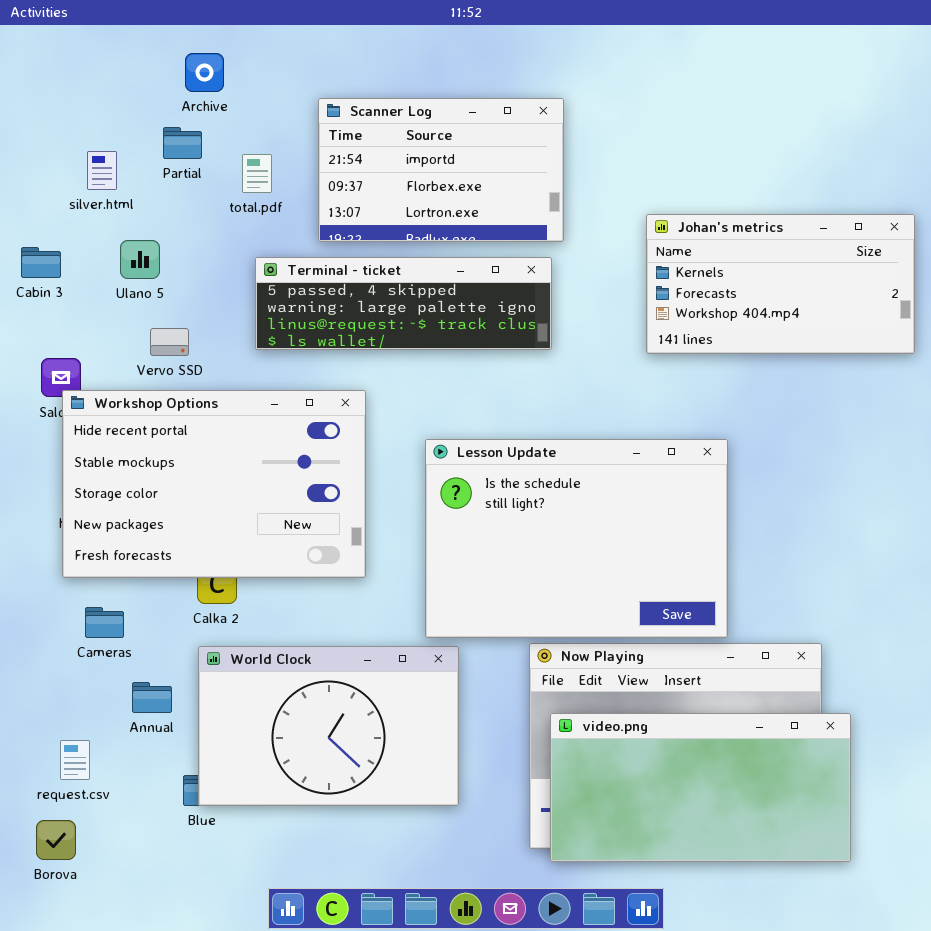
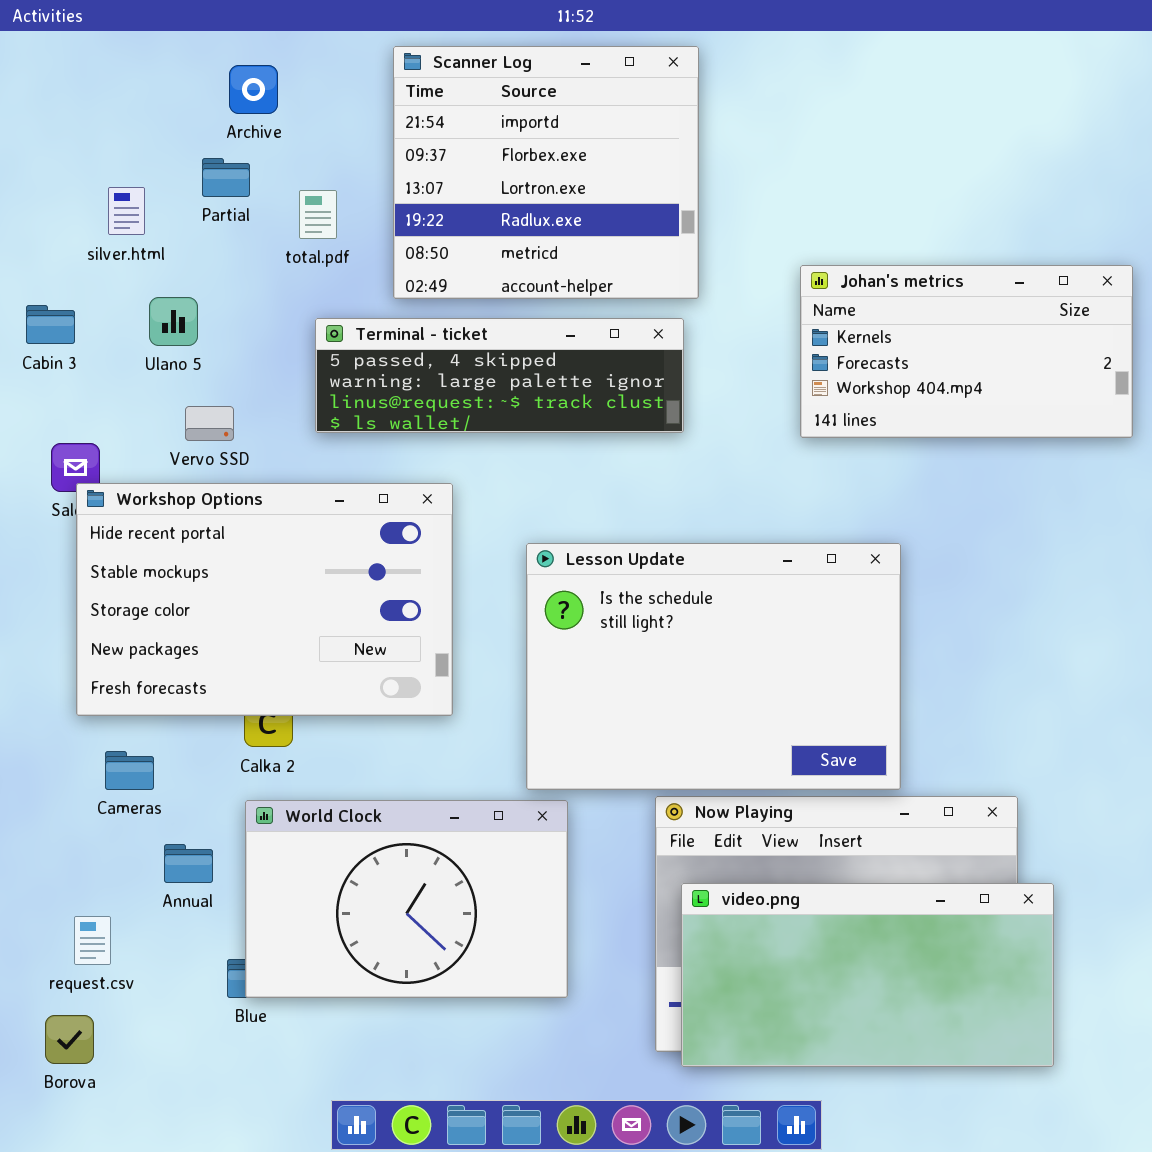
Scanner Log: [318,98,564,242] -> [393,46,699,299], resized

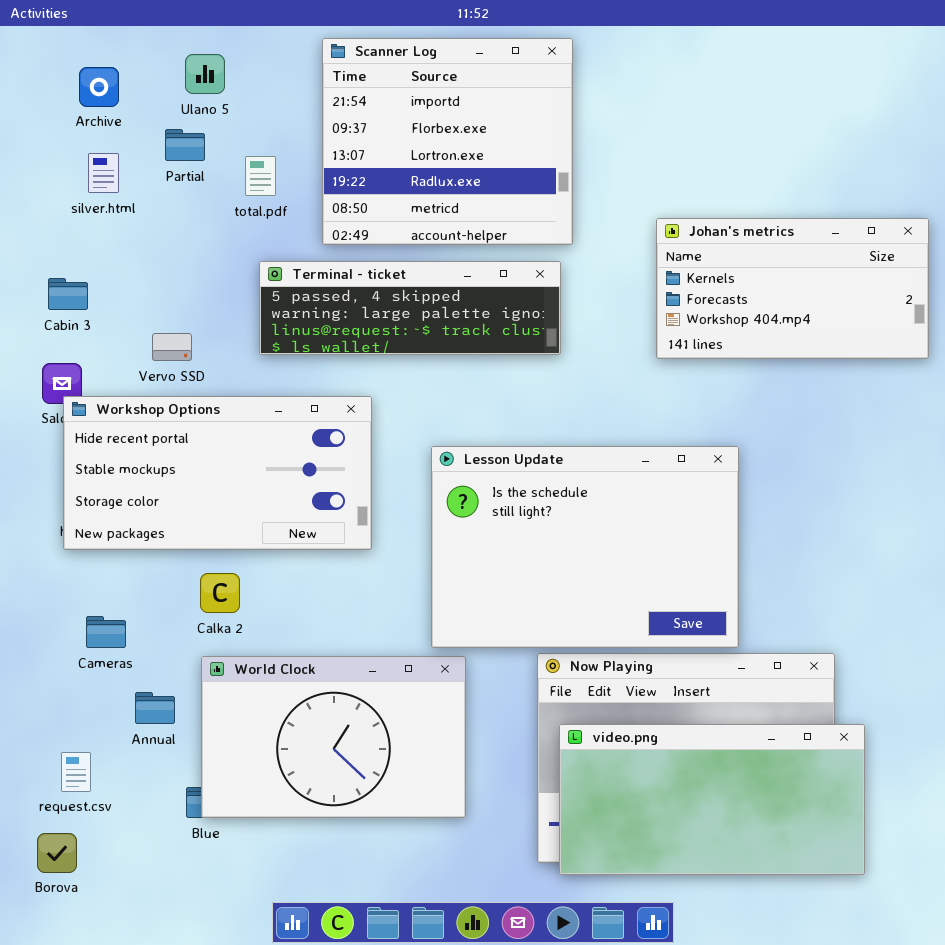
Archive: [229,65,278,114] -> [79,67,119,107], moved
Ulano 5: [149,297,198,346] -> [185,54,225,94], moved
Cabin 3: [26,305,75,344] -> [48,278,88,310], moved
Workshop Options: [76,483,453,716] -> [63,396,372,550], resized

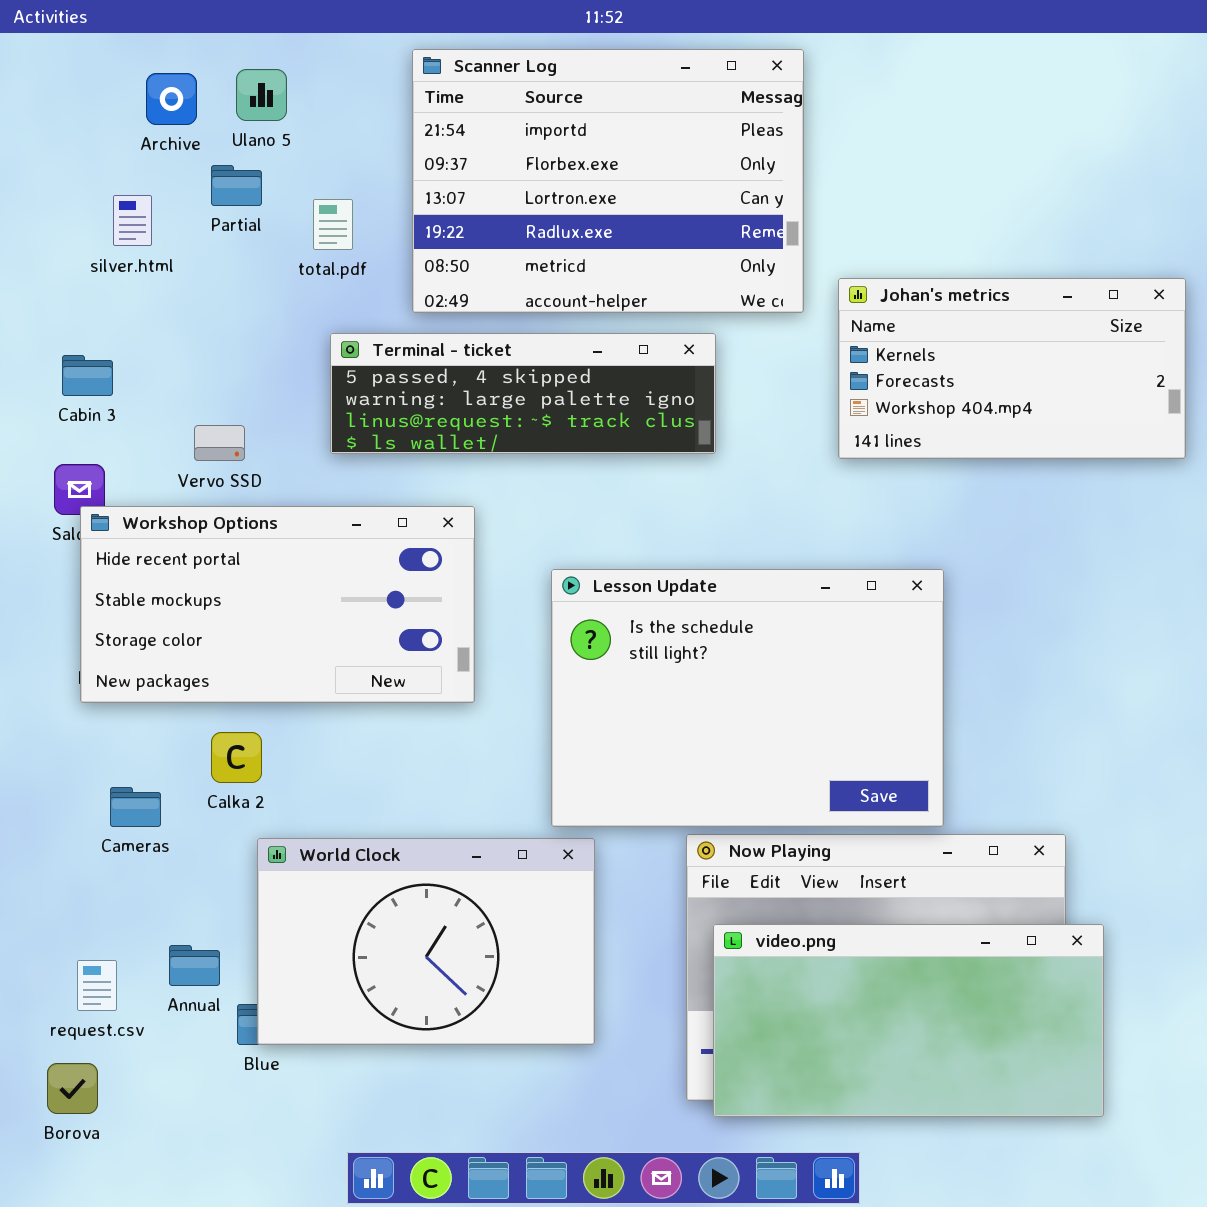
Scanner Log: [322,38,573,245] -> [412,49,804,313], resized
Archive: [79,67,119,107] -> [146,73,197,125], moved
Calka 2: [200,573,240,613] -> [211,732,262,783], moved
Annual: [135,692,175,724] -> [169,945,220,986], moved

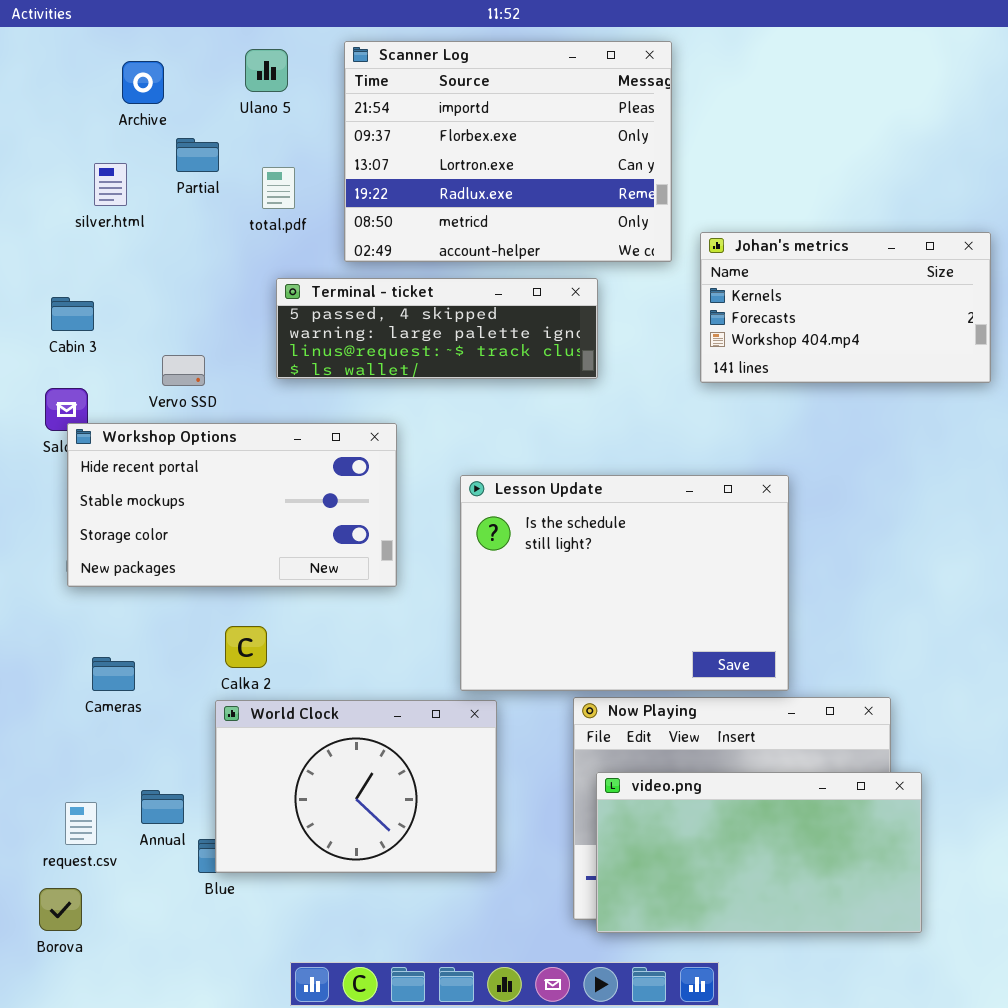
Ulano 5: [236,69,287,121] -> [245,49,288,92], moved
Calka 2: [211,732,262,783] -> [225,626,267,668], moved

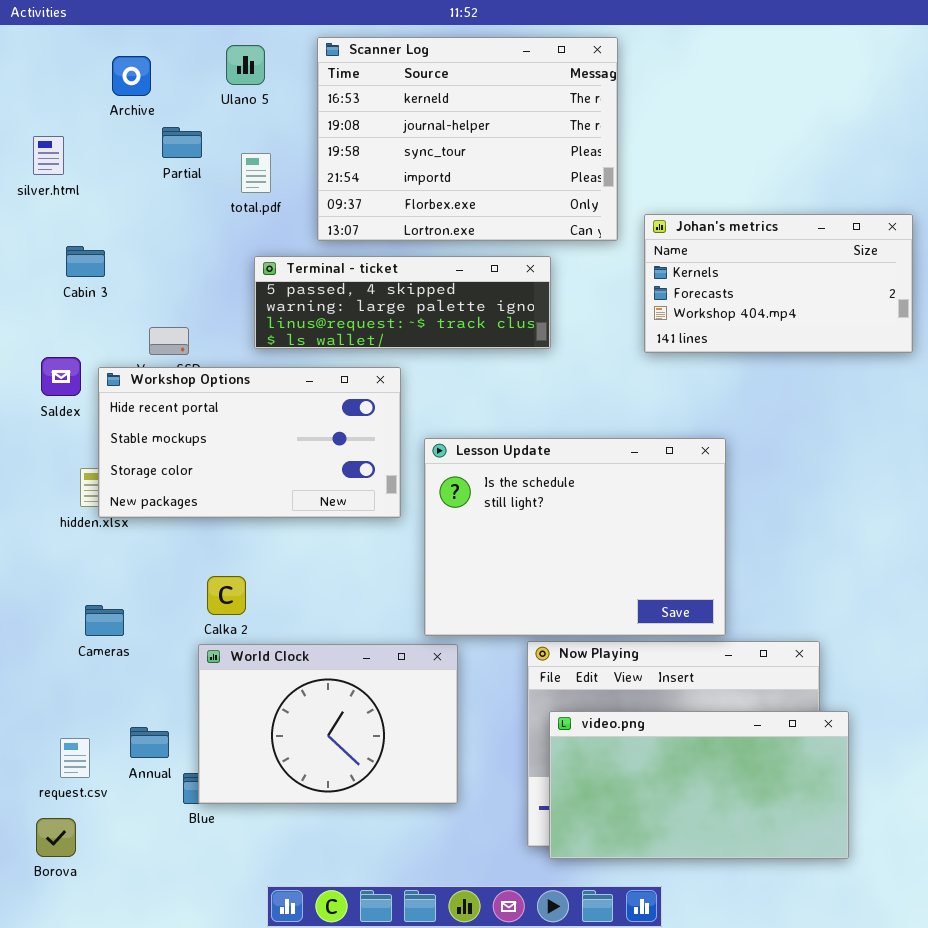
Scanner Log: [344,41,672,262] -> [317,37,618,241], scrolled up 3 rows
silver.html: [94,163,127,206] -> [33,136,64,175], moved
Cabin 3: [51,297,94,331] -> [66,246,105,277], moved
Workshop Options: [67,423,397,587] -> [98,367,401,518], moved

